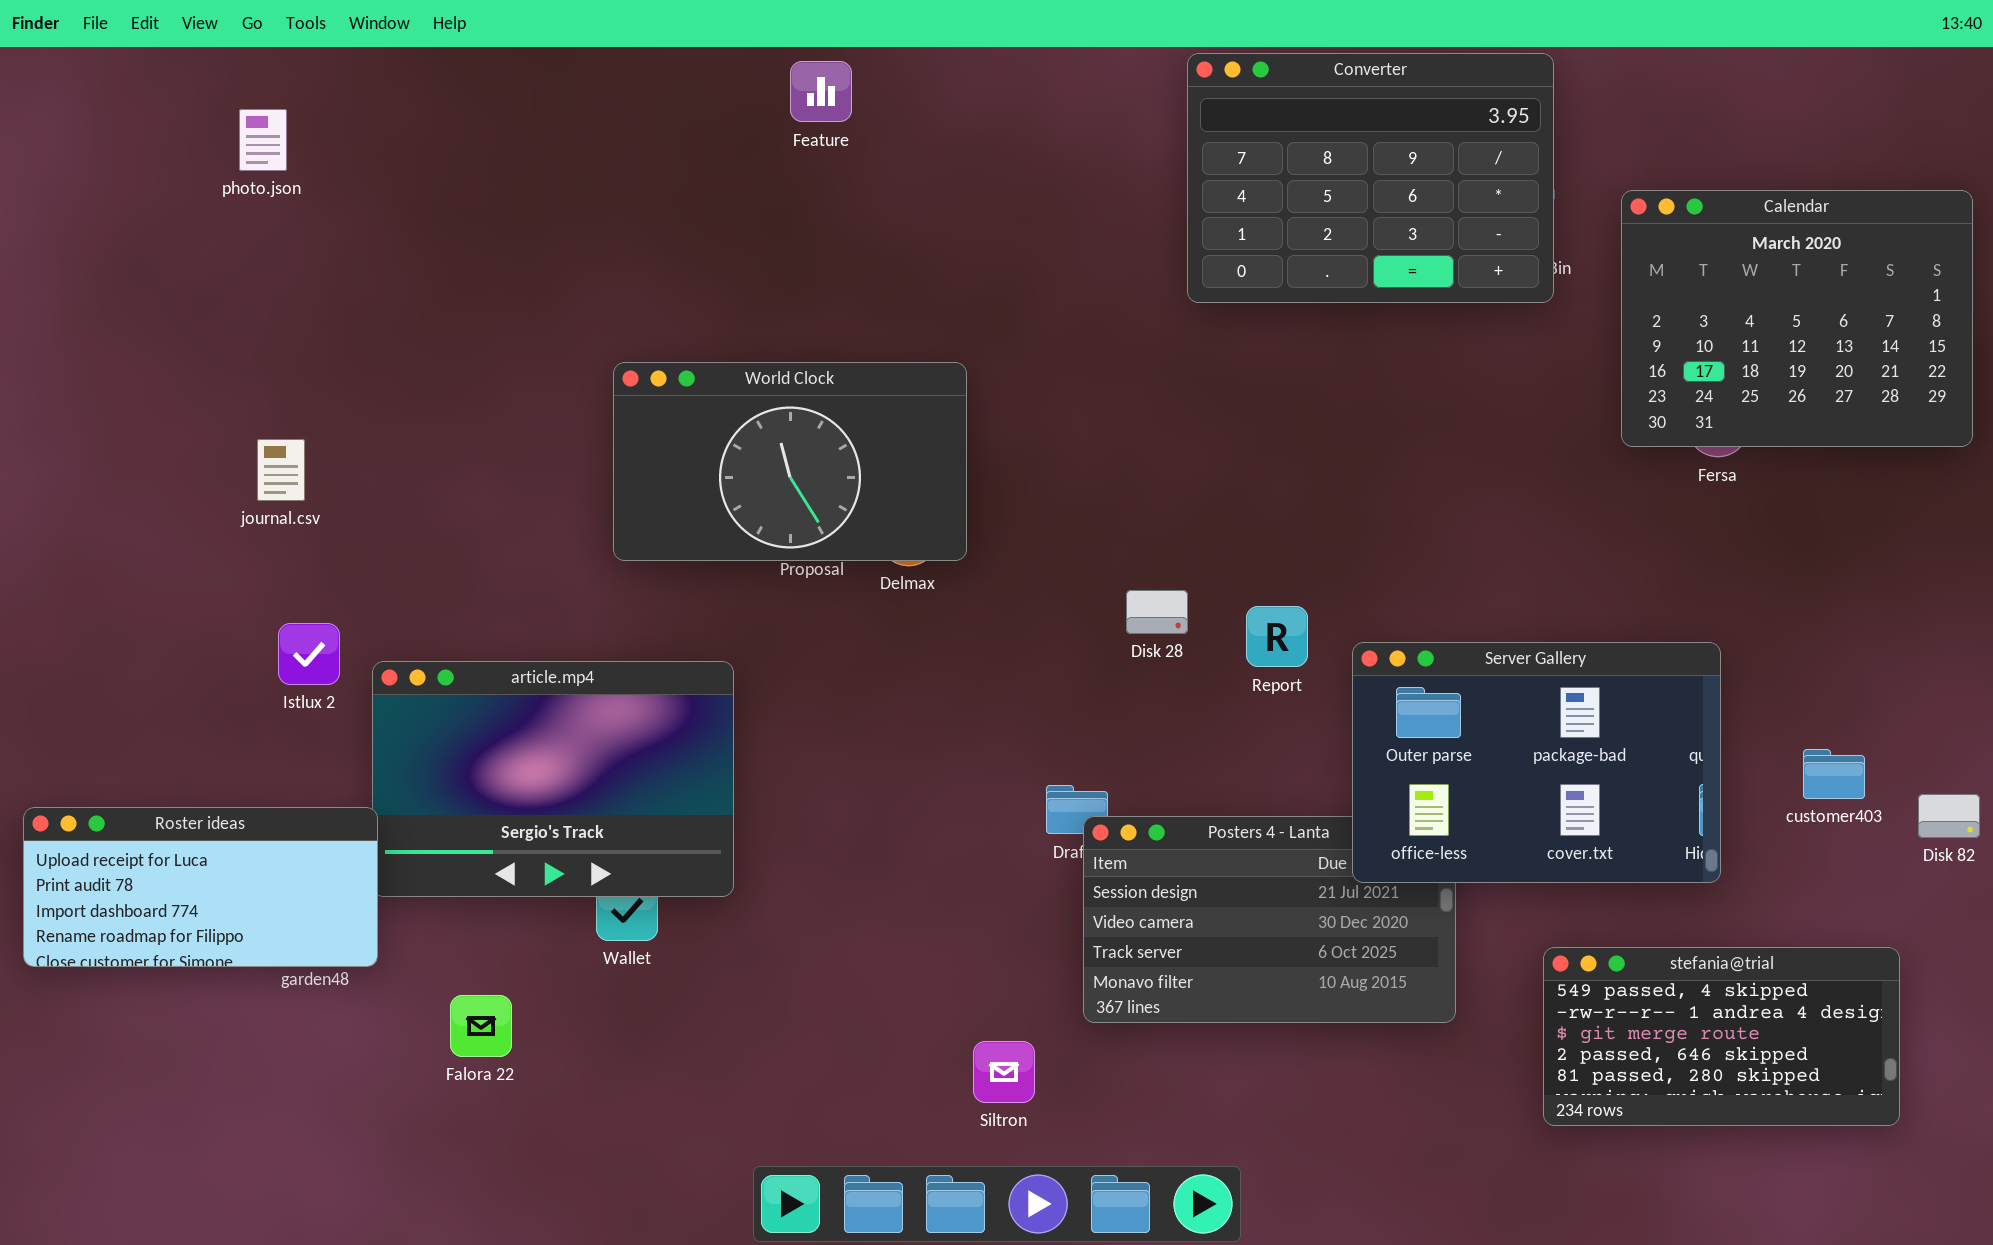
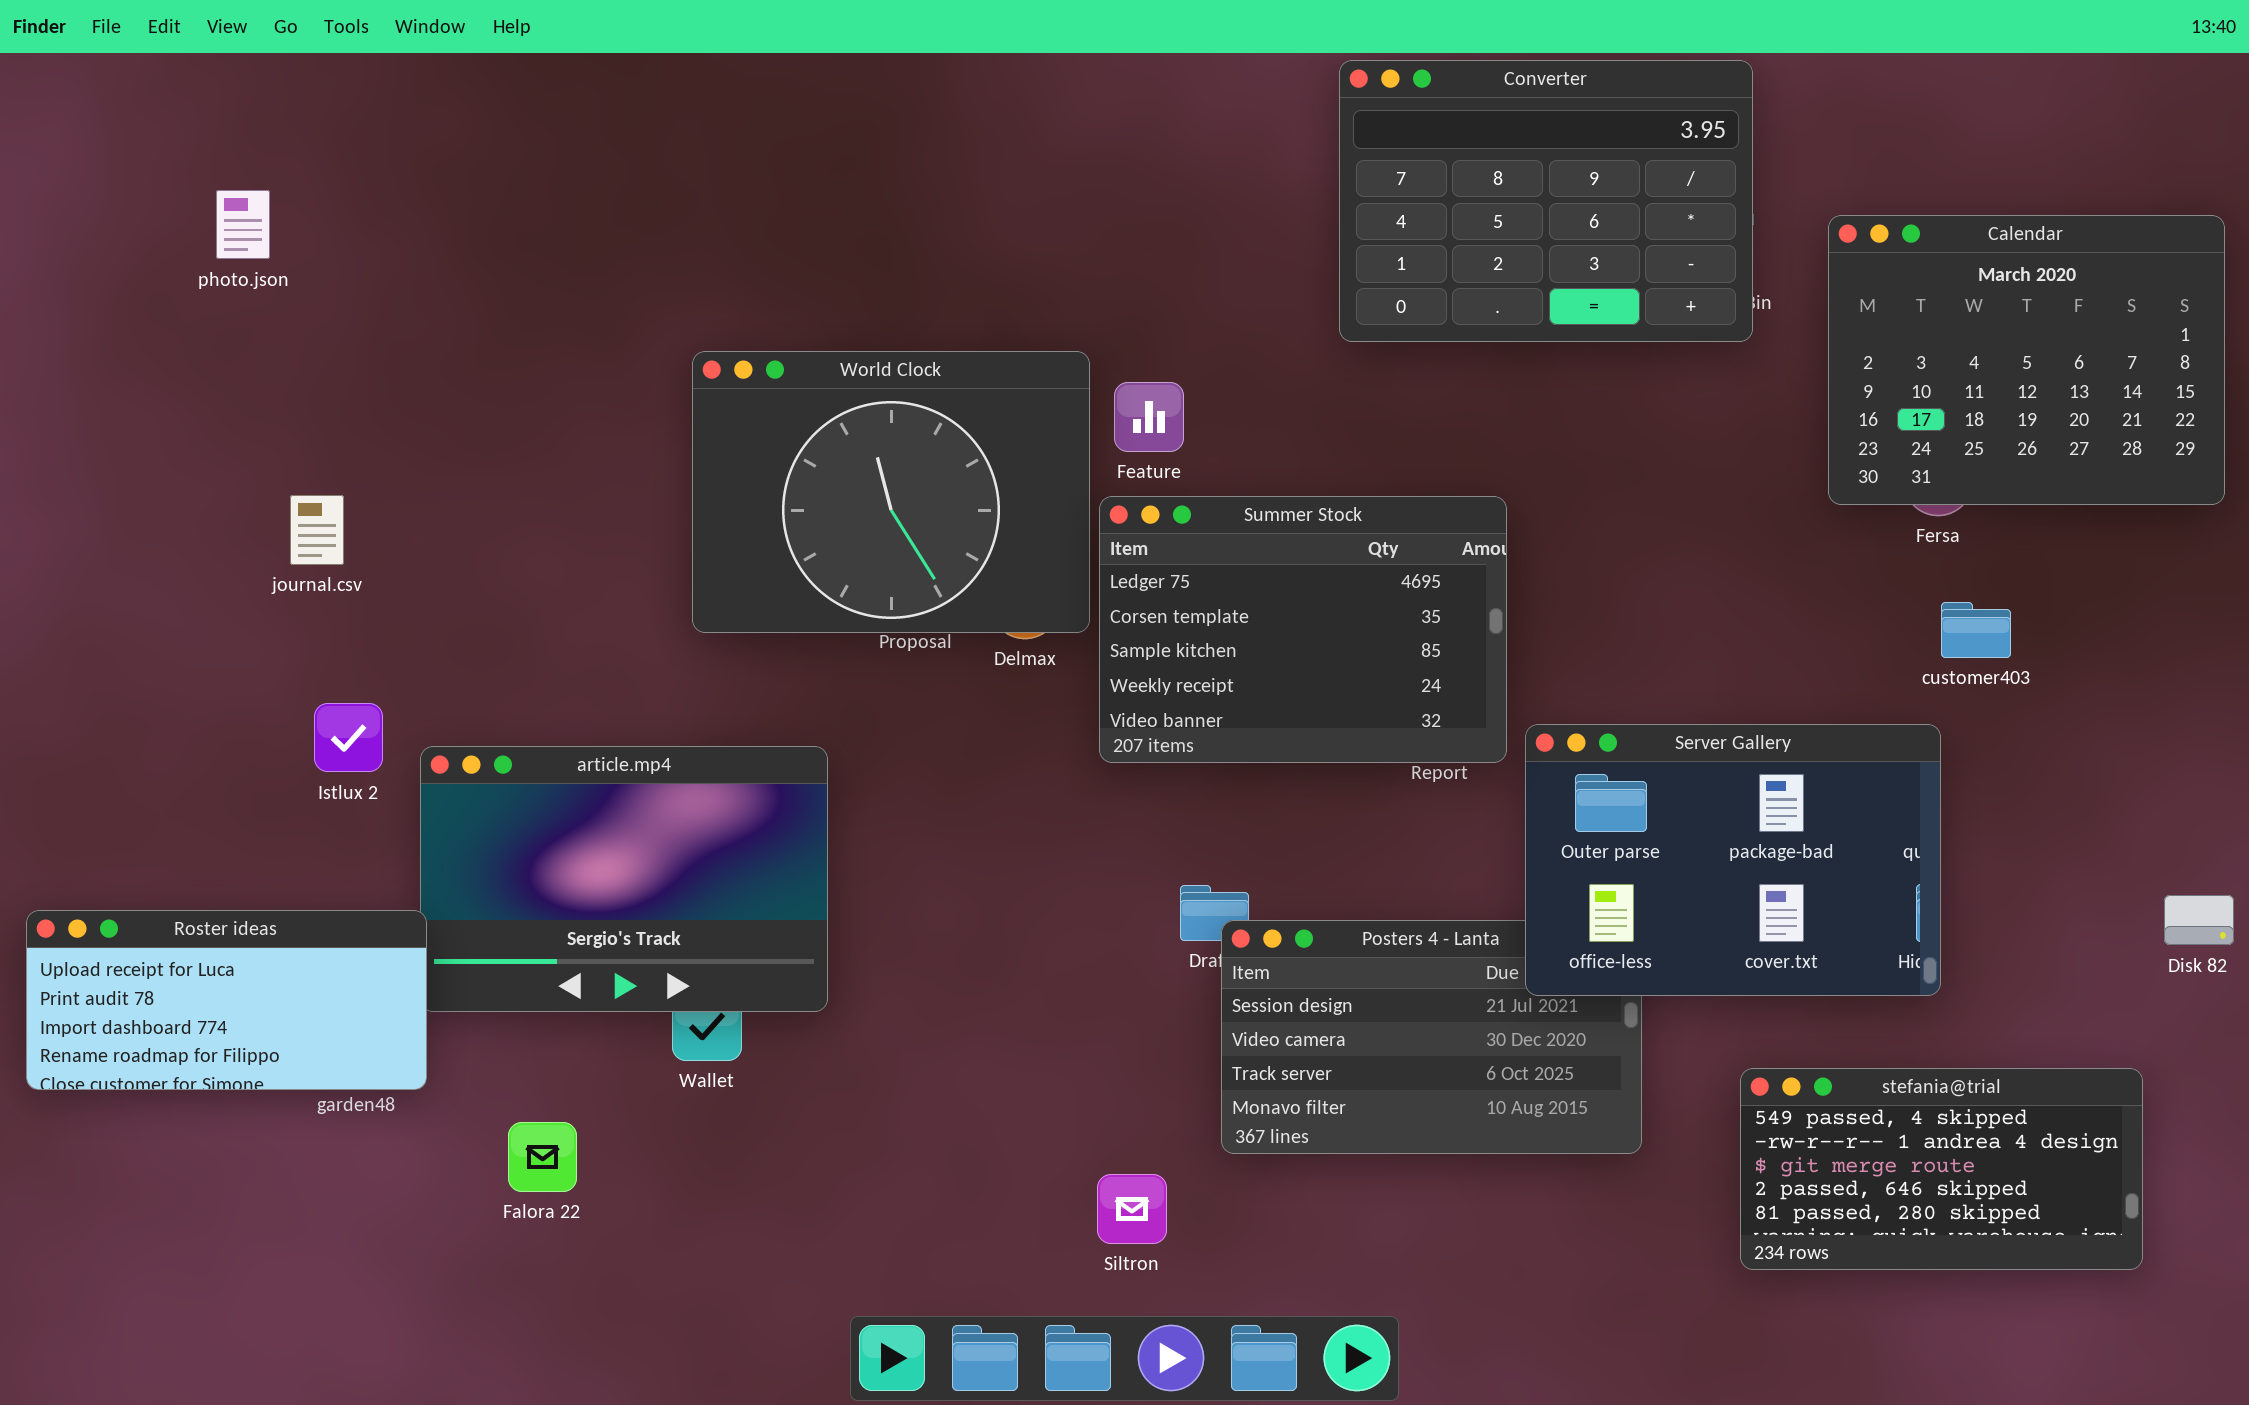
Feature: [790,61,852,122] -> [1114,382,1184,452], moved
photo.json: [239,109,287,171] -> [216,190,270,259], moved
World Clock: [613,362,967,561] -> [692,351,1090,633], resized
Summer Stock: none -> [1099,496,1507,763], opened
customer403: [1803,749,1865,799] -> [1941,602,2011,658], moved

